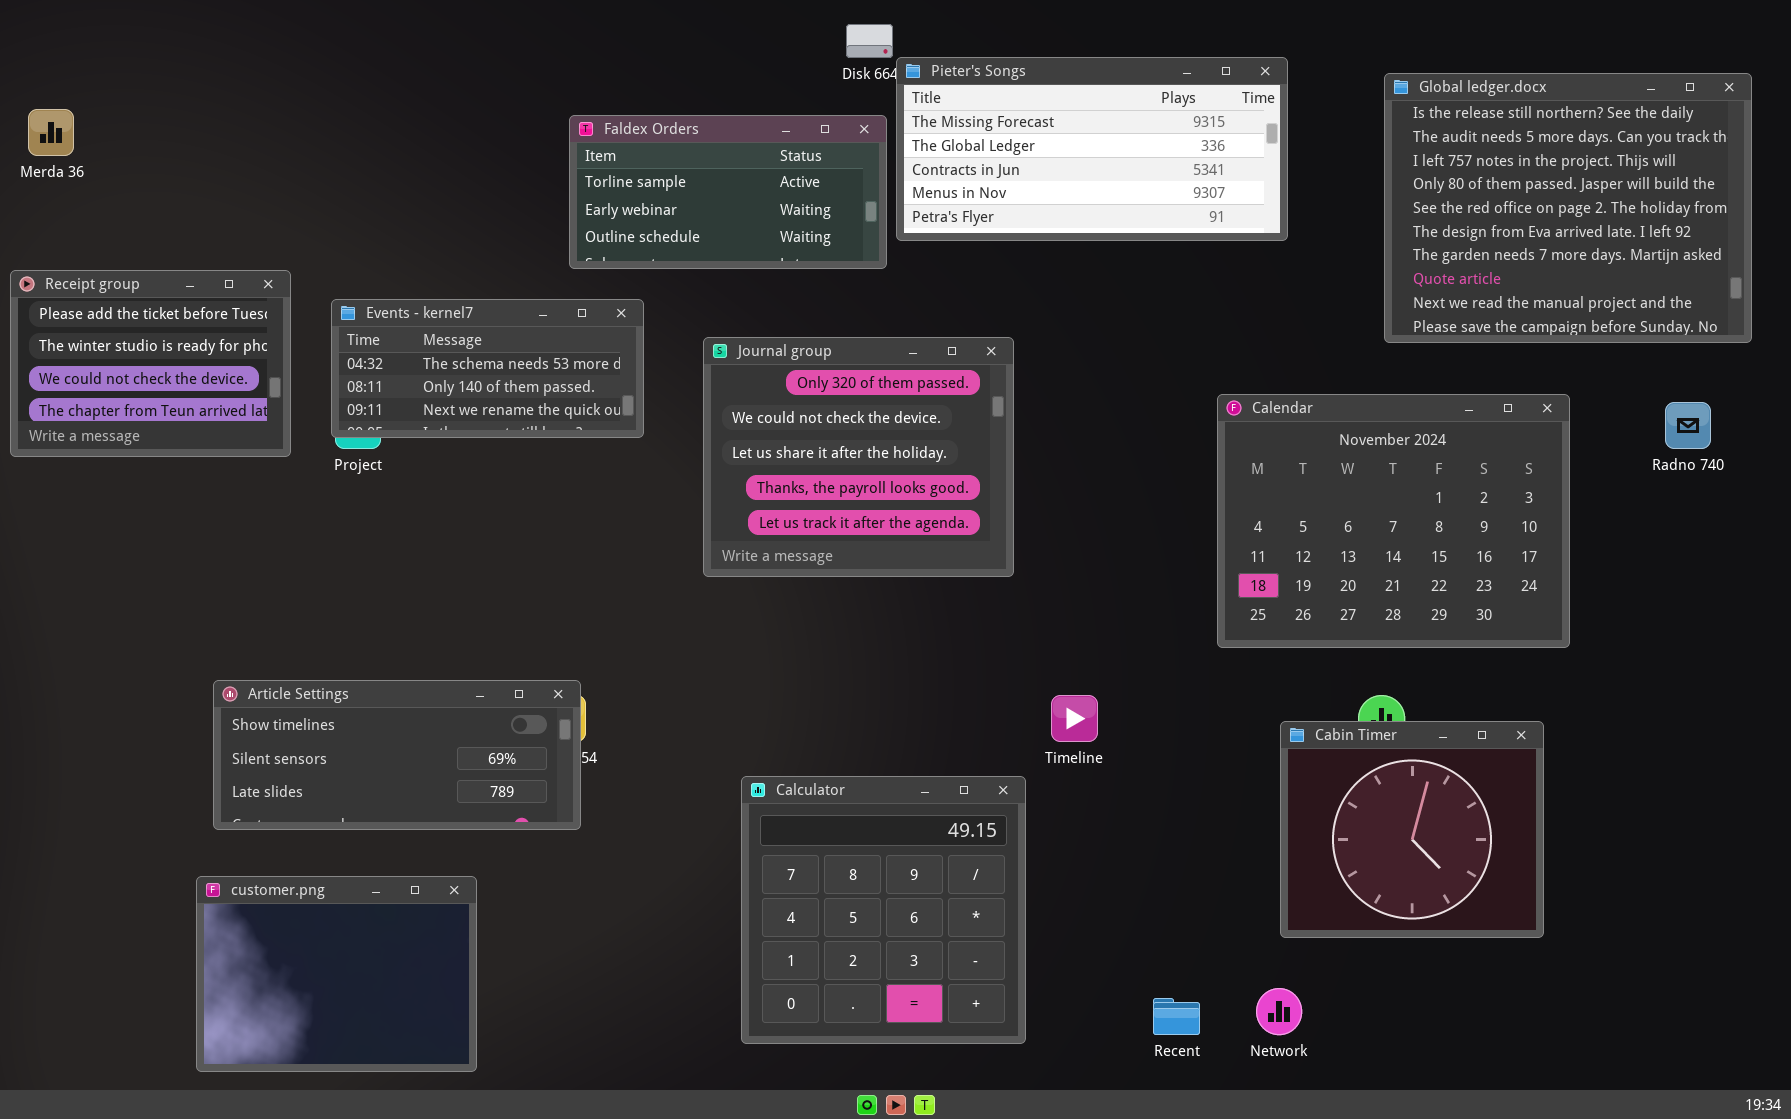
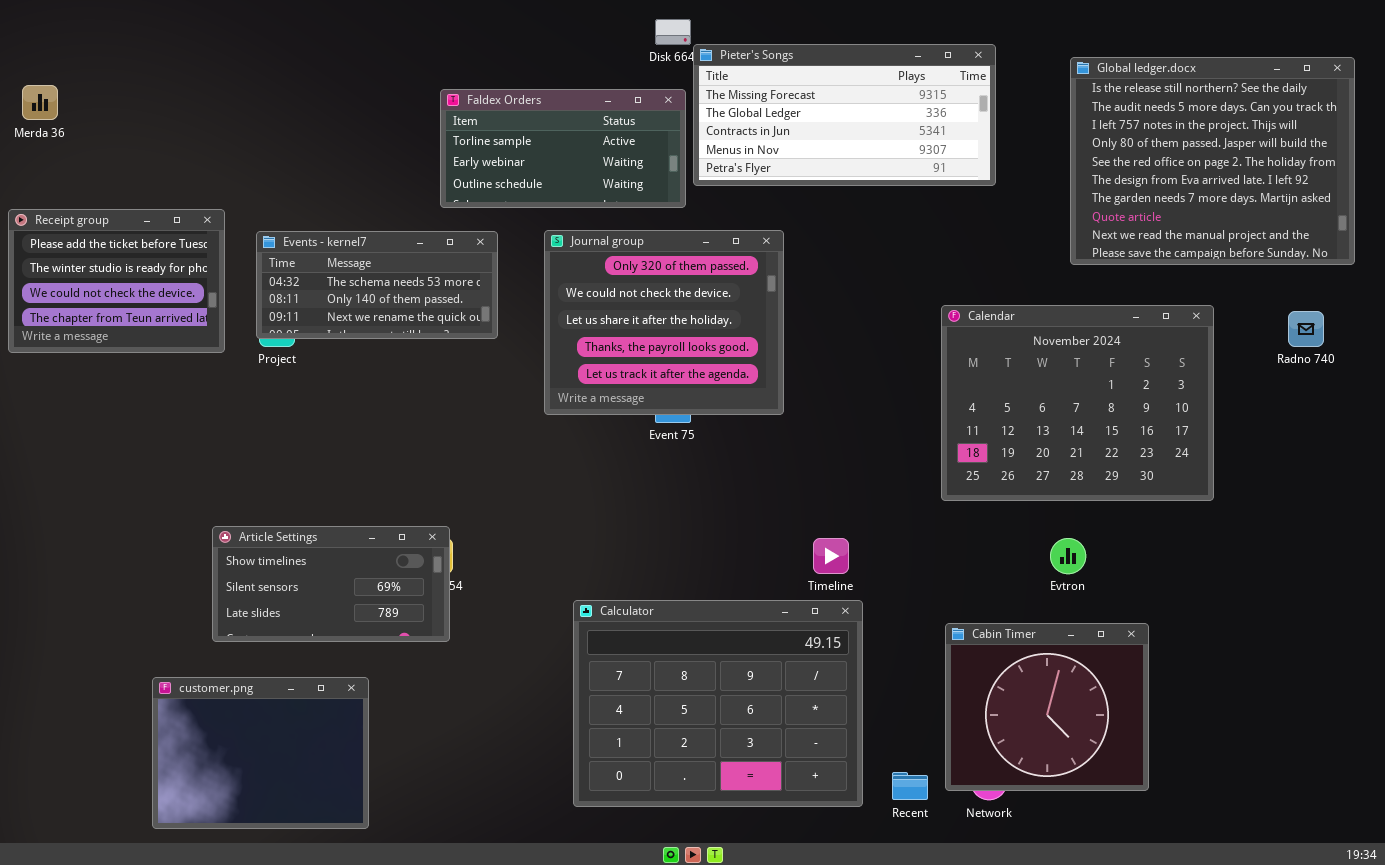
Journal group: [703,337,1014,577] -> [544,230,784,415], moved
Article Settings: [213,680,581,830] -> [212,526,450,642], resized
Cabin Timer: [1280,721,1544,938] -> [945,623,1149,791], moved
Calculator: [741,776,1026,1044] -> [573,600,863,807], resized

